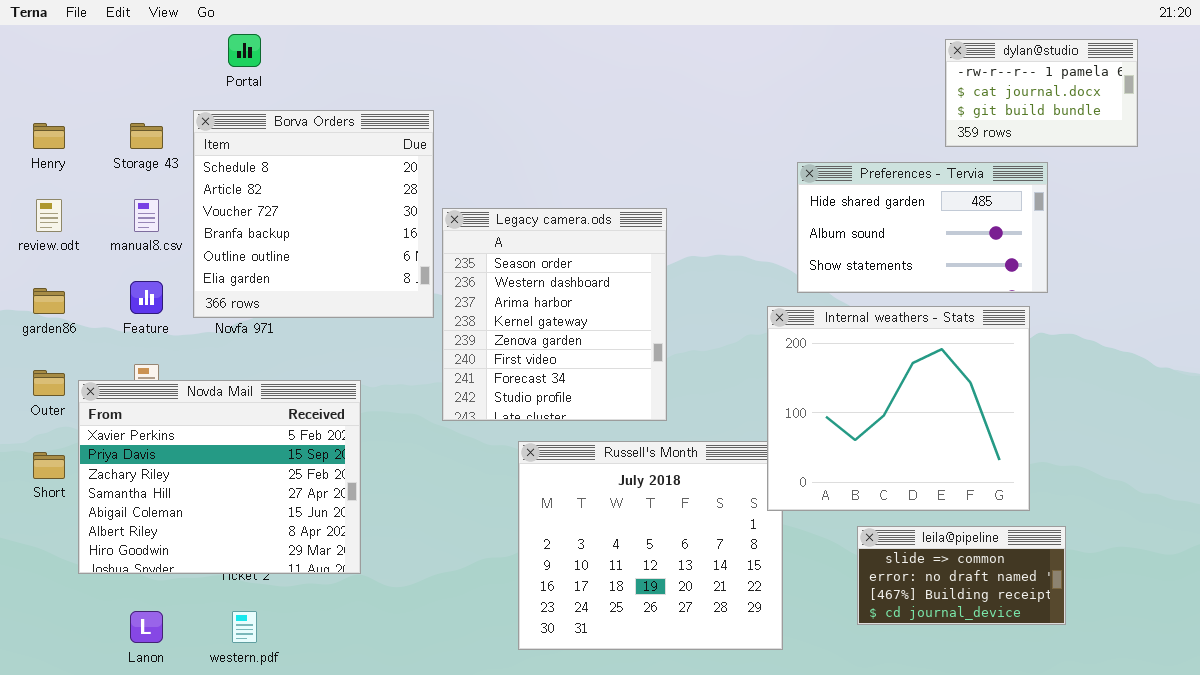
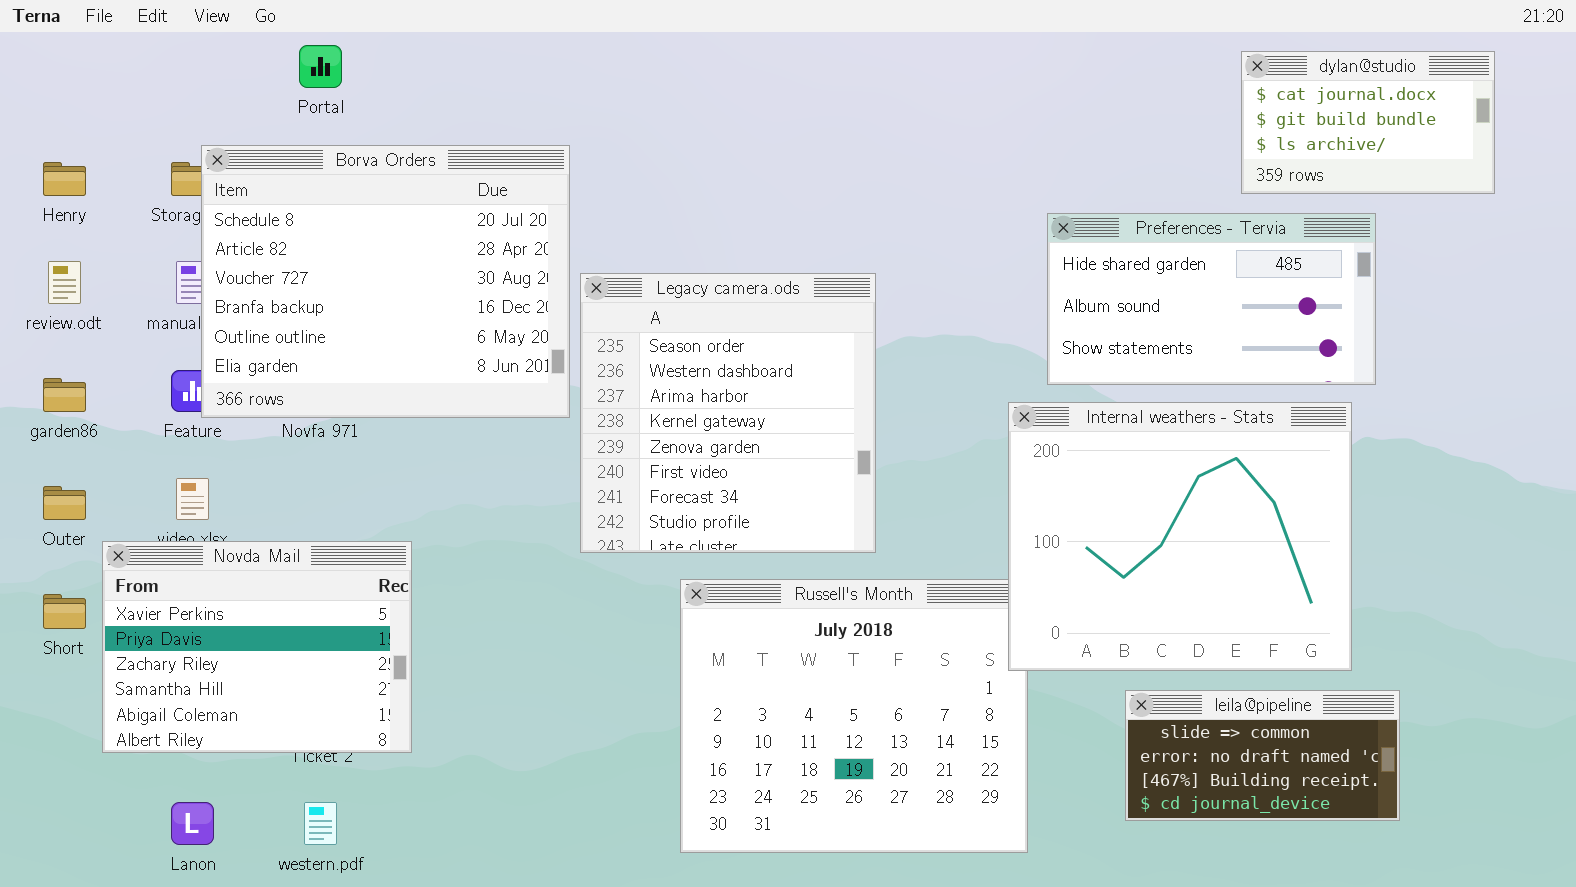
dylan@studio: [945,39,1138,147] -> [1241,51,1495,194], scrolled down 1 row
Borva Orders: [193,110,434,318] -> [201,145,570,418], resized
Novda Mail: [78,380,361,574] -> [102,541,412,753], resized

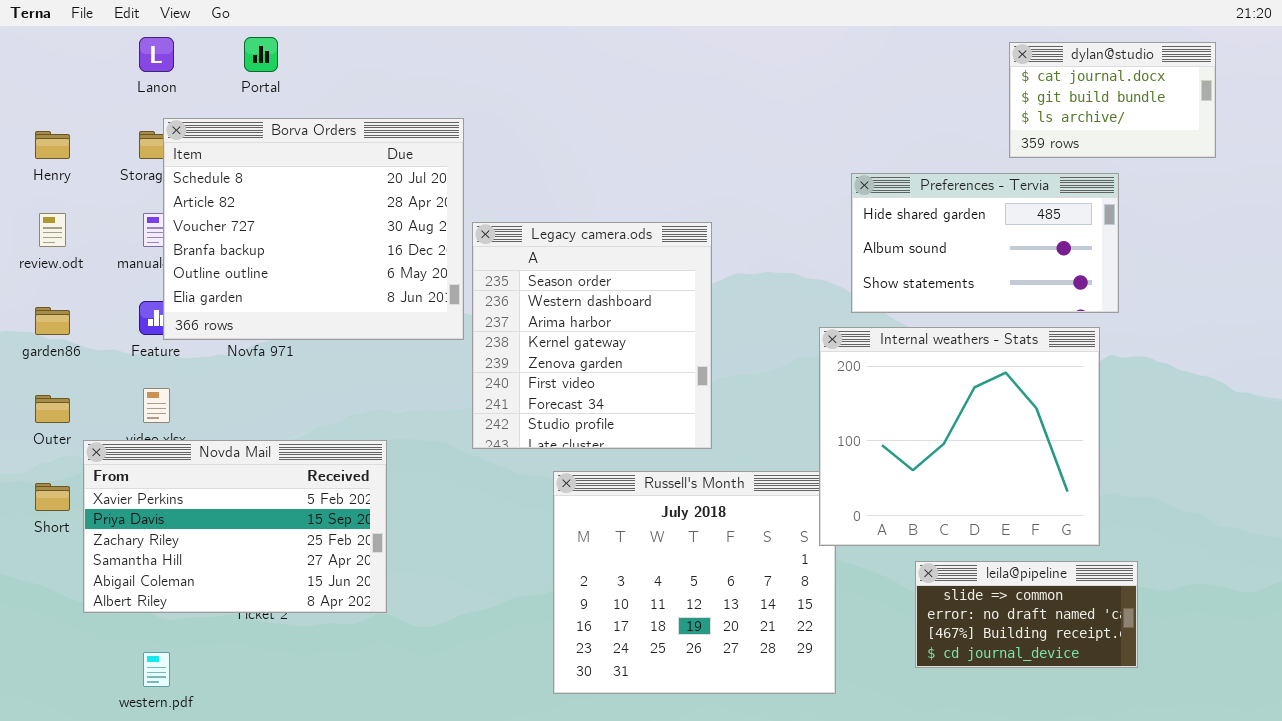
Novda Mail: [102,541,412,753] -> [83,440,387,613], resized
Lanon: [171,802,214,845] -> [139,37,174,72], moved
western.pdf: [304,802,337,845] -> [143,652,170,687], moved

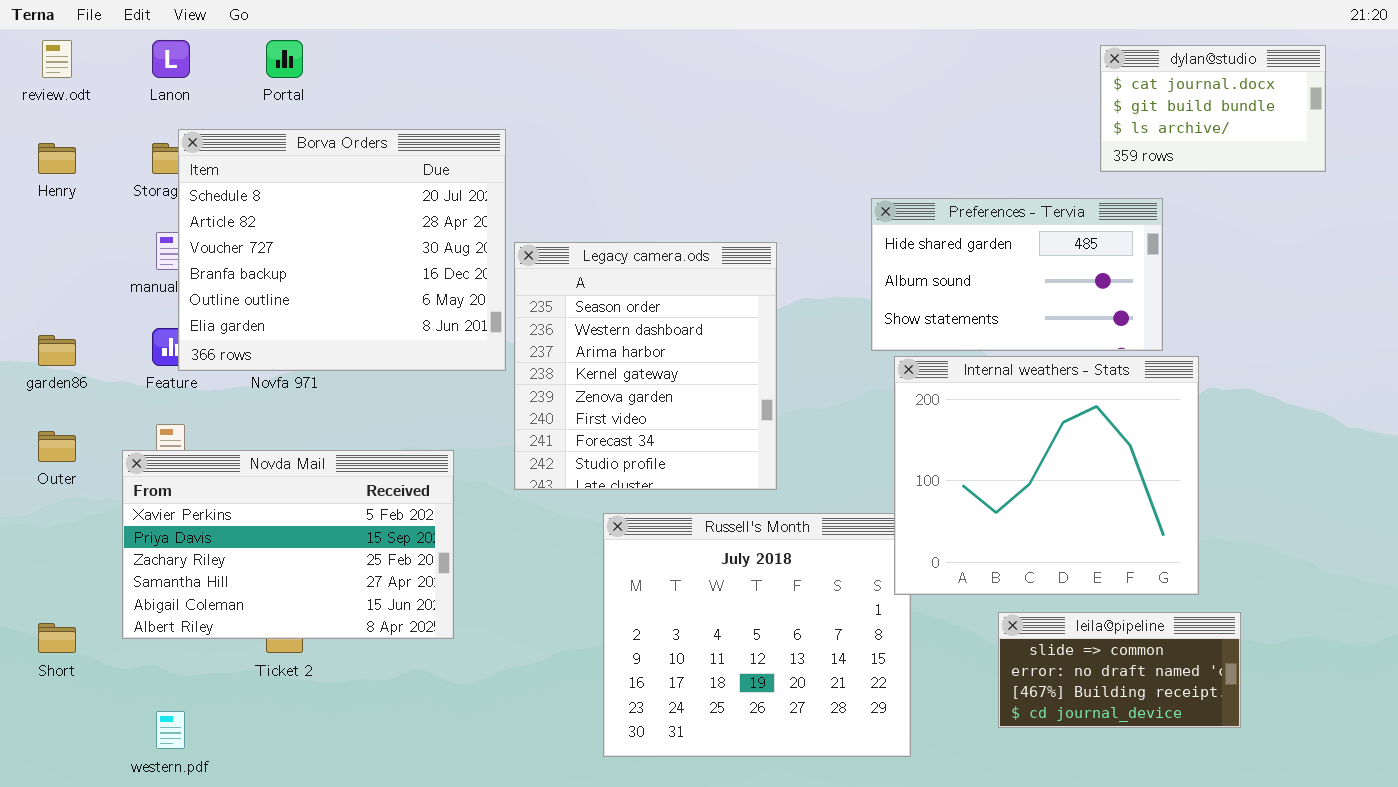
Preferences - Tervia: [851,173,1119,313] -> [871,198,1163,351], moved
review.odt: [39,213,66,247] -> [42,40,72,78], moved
Novda Mail: [83,440,387,613] -> [122,450,454,639], moved
Short: [35,483,70,511] -> [38,623,76,653], moved

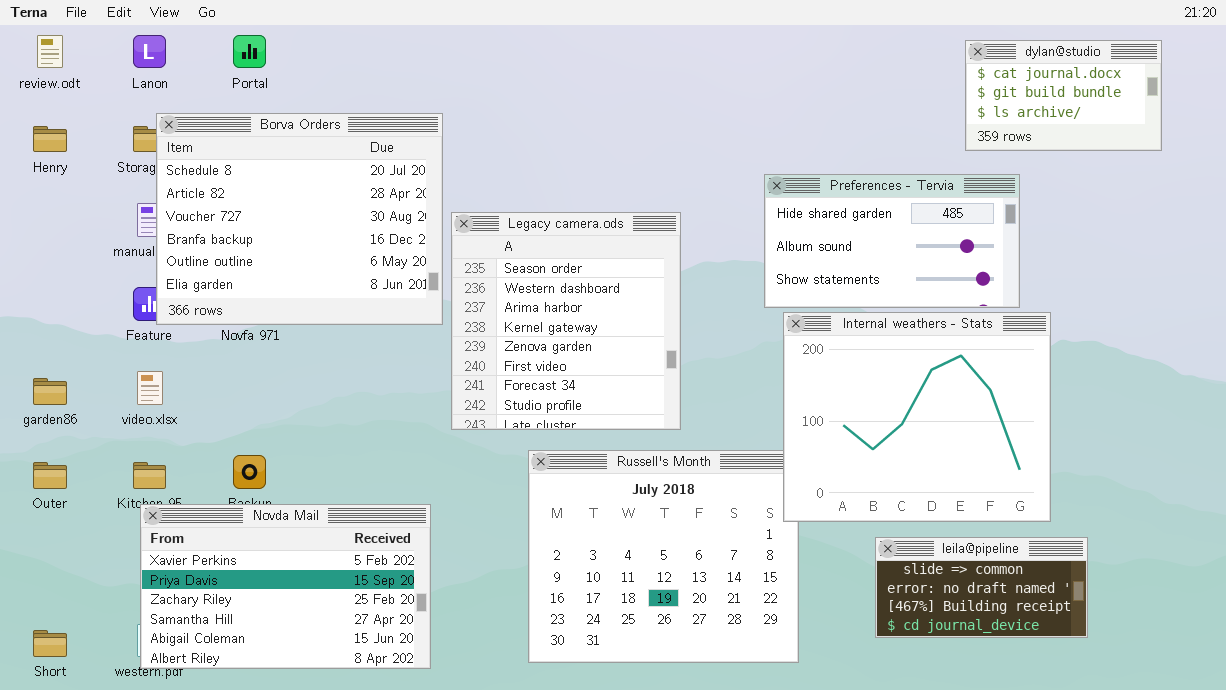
garden86: [38,335,76,366] -> [33,378,67,405], moved
Outer: [38,431,76,462] -> [33,462,67,489], moved
Novda Mail: [122,450,454,639] -> [140,504,431,669], moved
Short: [38,623,76,653] -> [33,630,67,657], moved

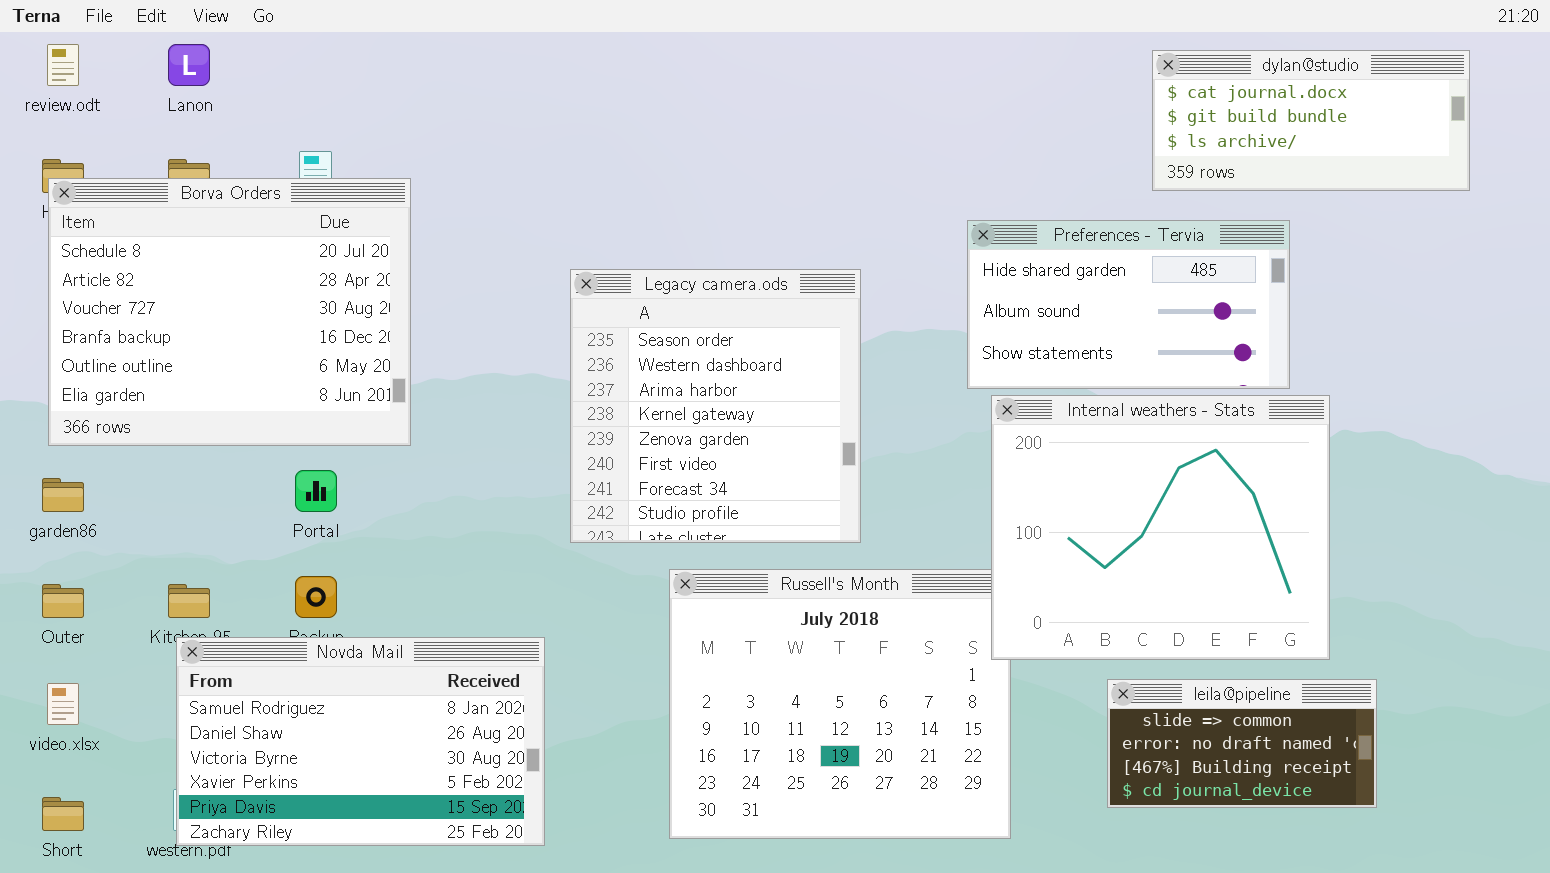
Portal: [233,35,266,68] -> [295,470,337,512], moved
dylan@studio: [965,40,1162,151] -> [1152,50,1470,191], resized
Borva Orders: [156,113,443,325] -> [48,178,411,446], moved
video.xlsx: [137,371,163,405] -> [47,683,79,725], moved
Novda Mail: [140,504,431,669] -> [176,637,545,846], scrolled up 3 rows

